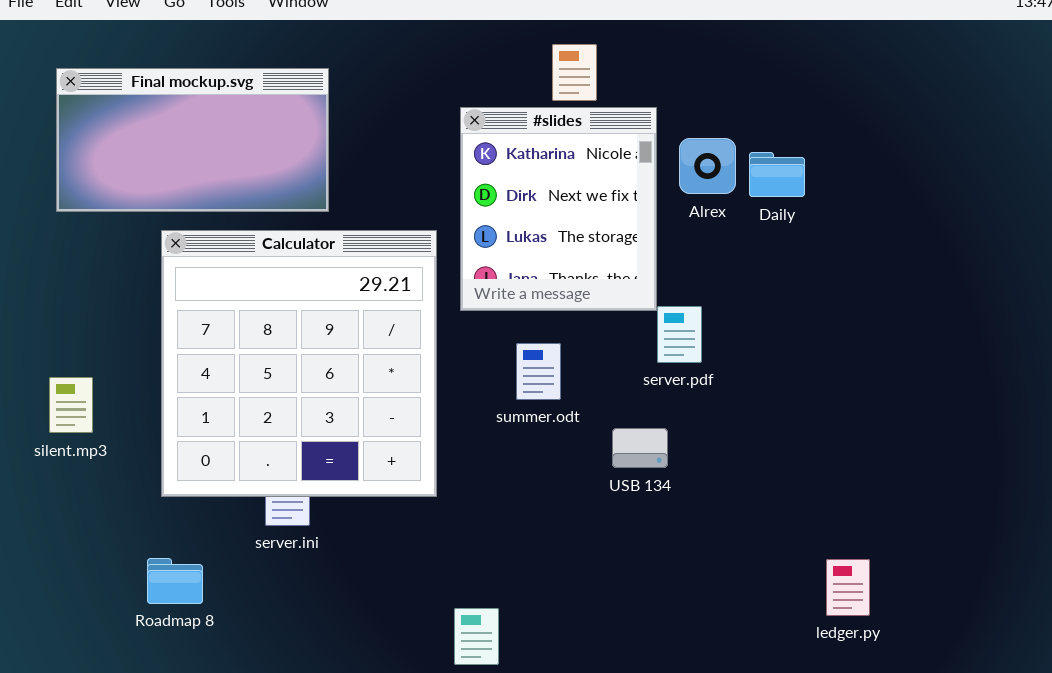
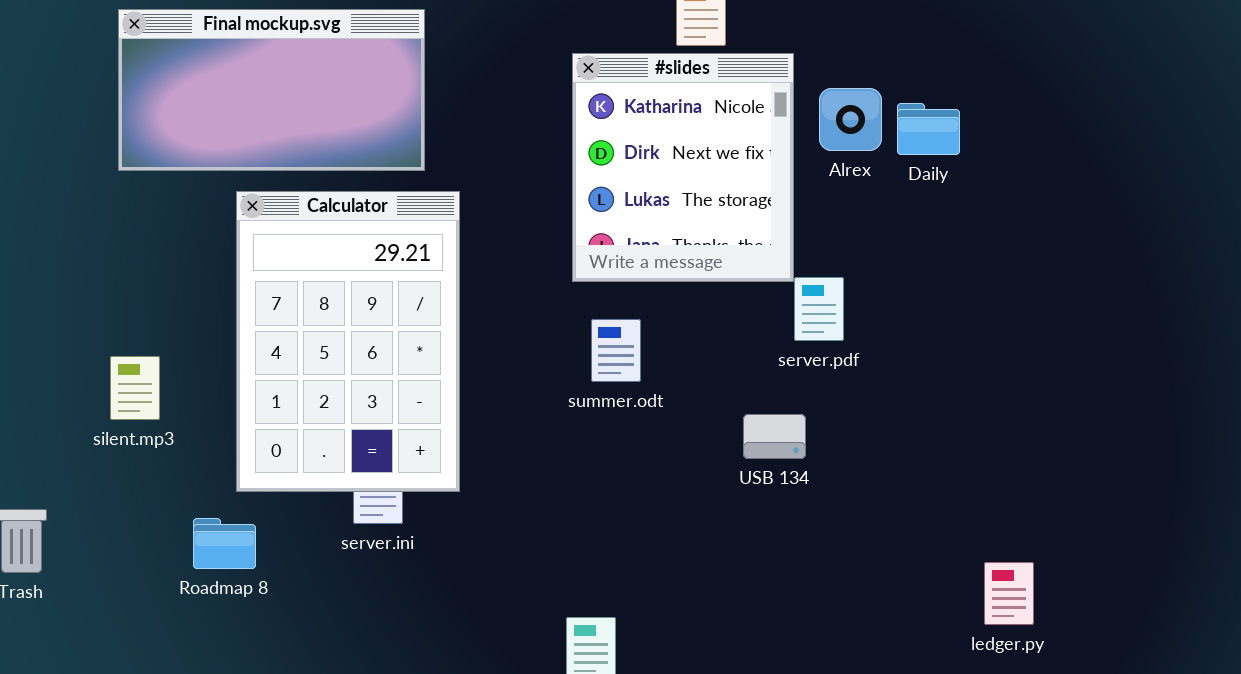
Calculator: [161,230,437,497] -> [236,191,460,492], resized
summer.odt: [516,343,561,400] -> [591,319,641,382], moved
Roadmap 8: [147,558,203,604] -> [193,518,256,569], moved

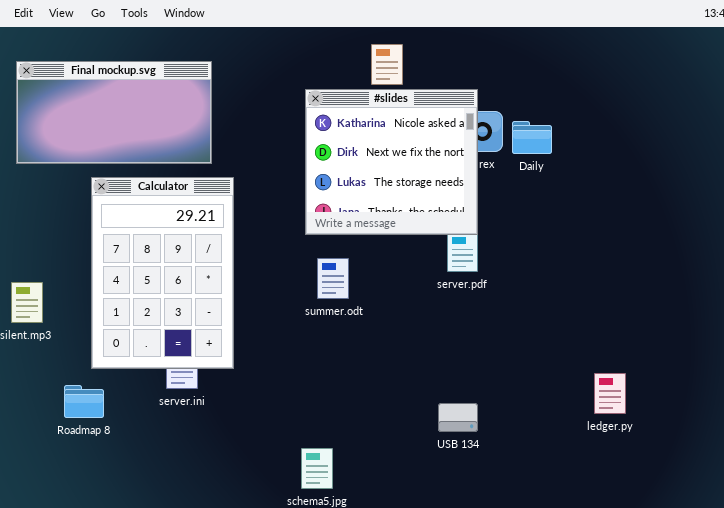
#slides: [572,53,794,282] -> [305,89,478,235], resized
USB 134: [743,414,806,459] -> [438,403,478,432], moved
ledger.py: [984,562,1034,625] -> [594,373,626,414], moved

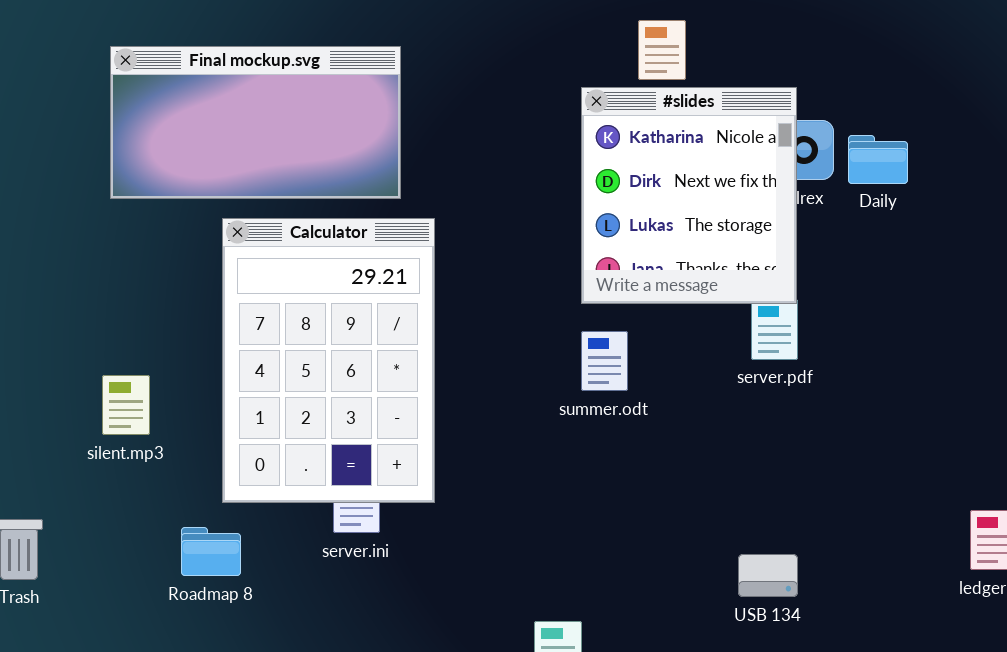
#slides: [305,89,478,235] -> [581,87,797,304], resized
summer.odt: [317,258,349,299] -> [581,331,628,391], moved

